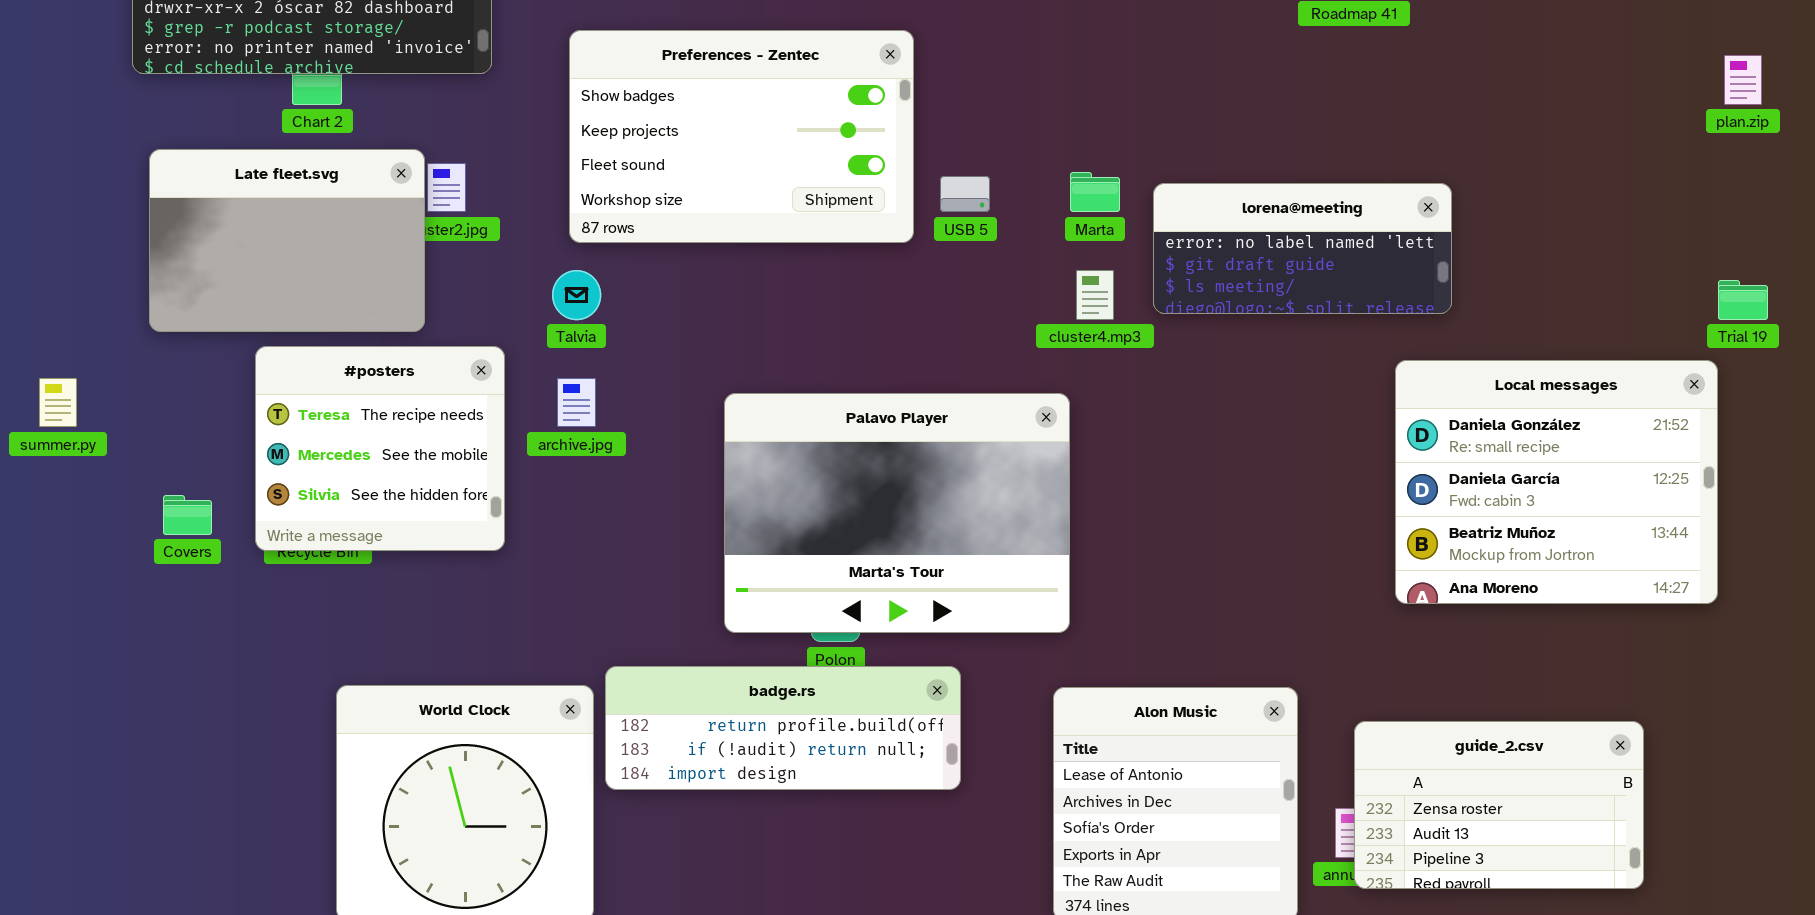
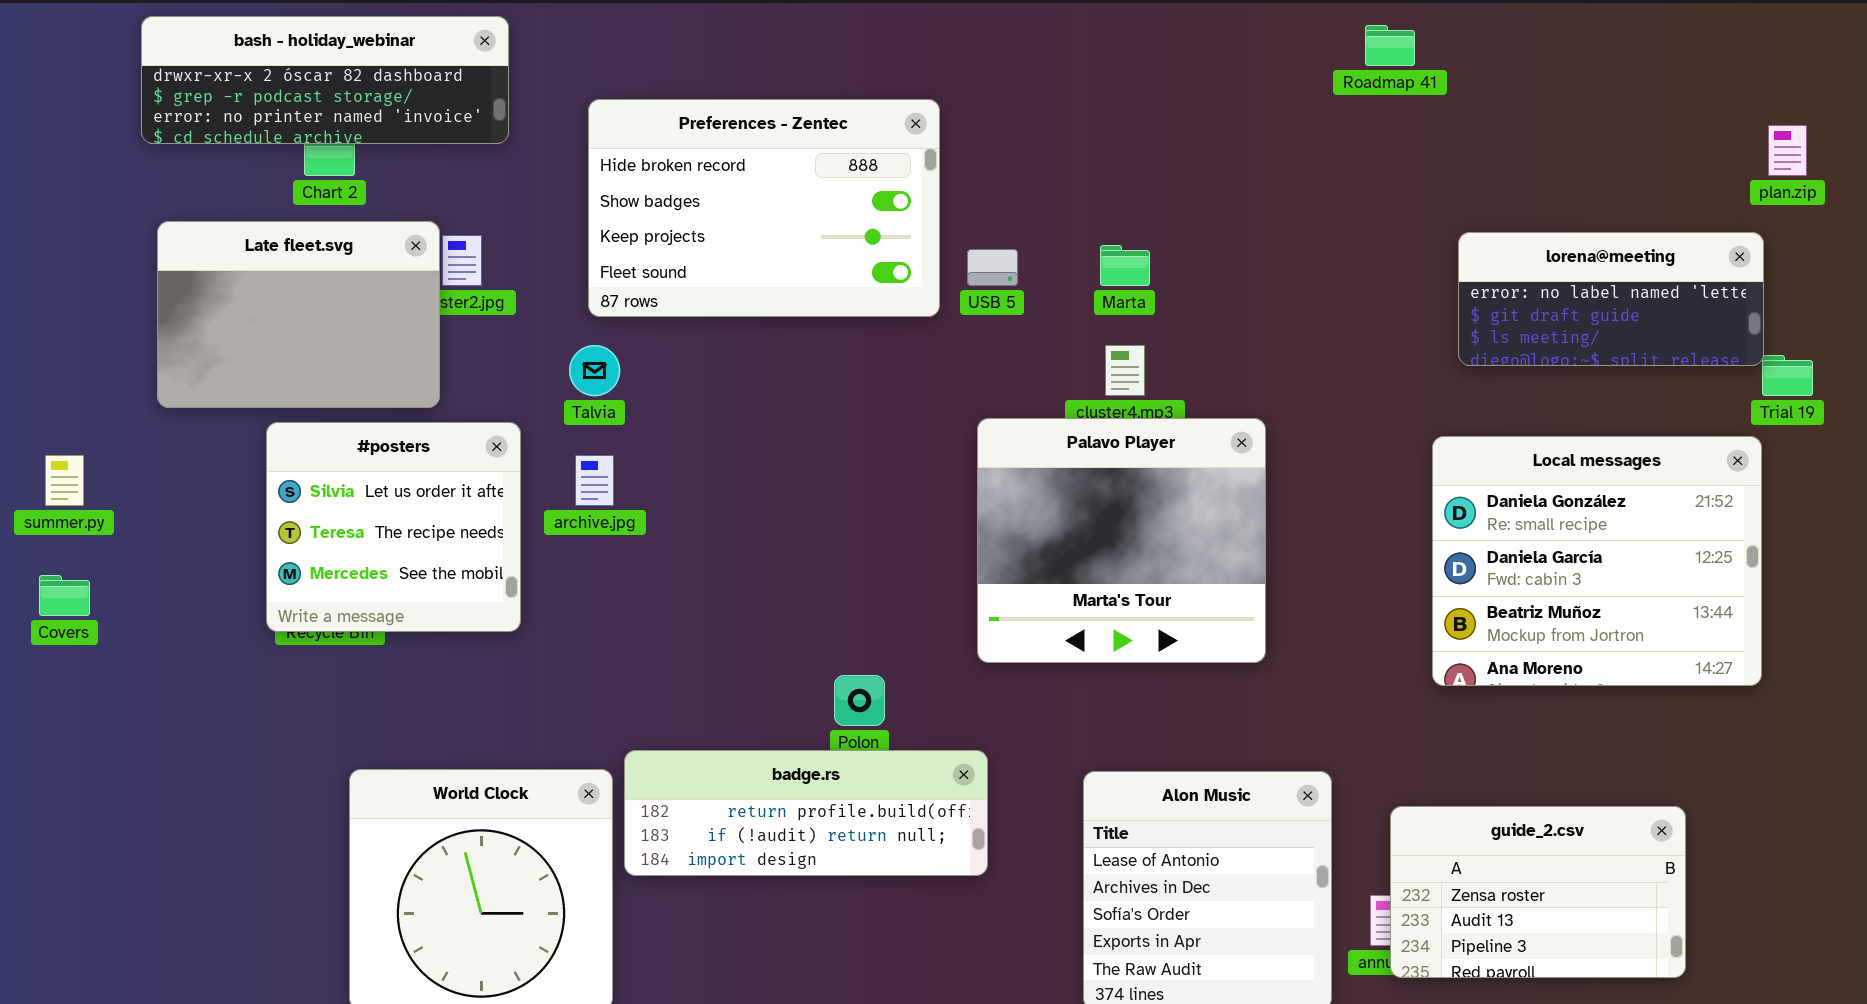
Preferences - Zentec: [569,30,914,243] -> [588,99,940,317], scrolled up 1 row
lorena@meeting: [1153,183,1452,314] -> [1458,232,1764,366], moved
#posters: [255,346,505,551] -> [266,422,521,632], scrolled up 1 row
Palavo Player: [724,393,1070,633] -> [977,418,1266,663], moved, resized
Covers: [163,495,212,535] -> [39,575,90,616], moved

